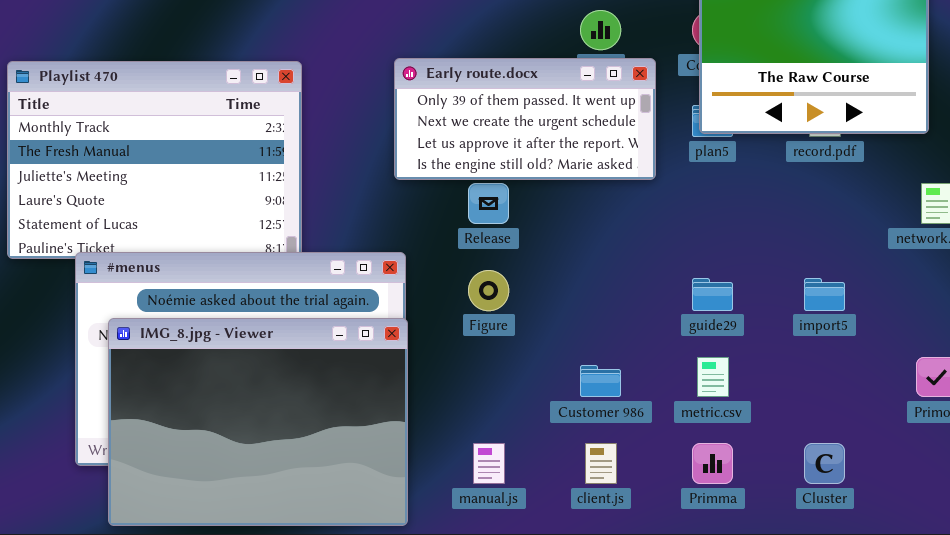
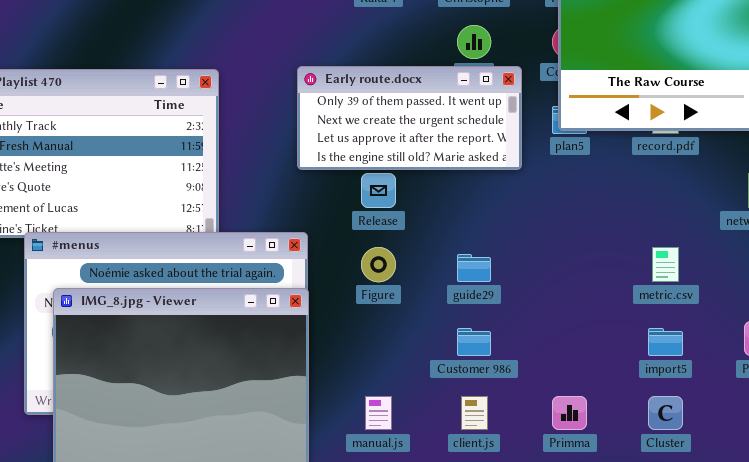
guide29: [692,278,733,311] -> [457,254,491,282], moved
import5: [804,278,845,311] -> [648,328,683,356], moved
metric.csv: [697,357,729,397] -> [652,247,679,282], moved

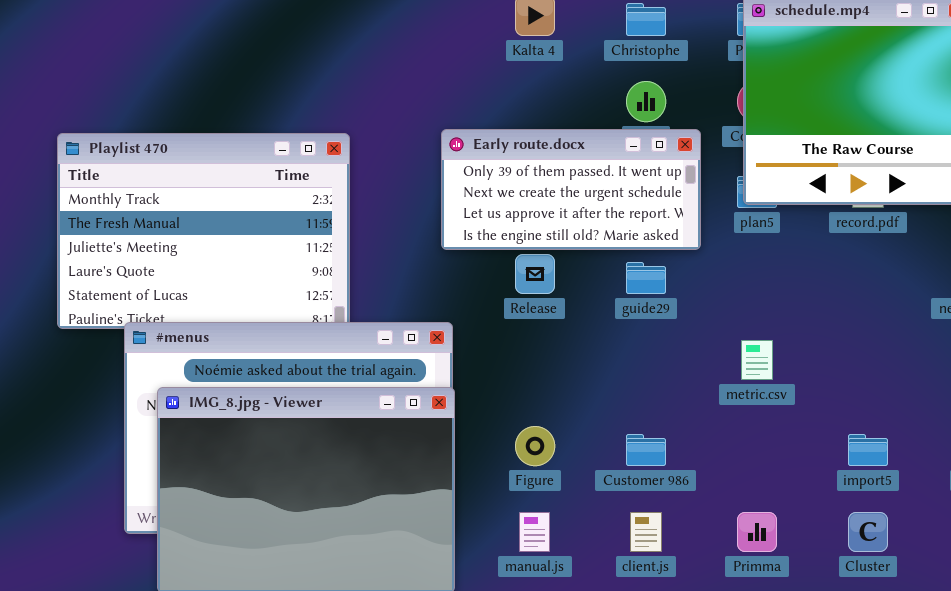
Figure: [361,247,396,282] -> [515,426,555,466], moved
metric.csv: [652,247,679,282] -> [741,340,773,380], moved
guide29: [457,254,491,282] -> [626,262,666,294], moved

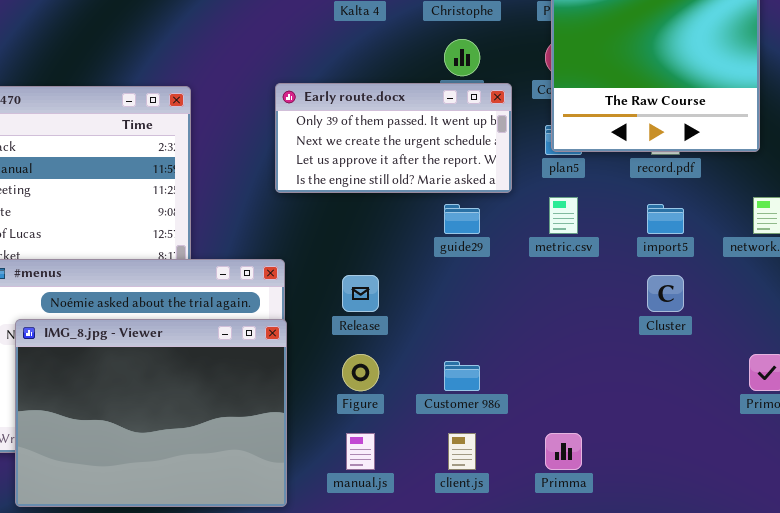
Release: [515,254,555,294] -> [342,275,379,312], moved
metric.csv: [741,340,773,380] -> [549,197,578,234], moved
import5: [848,434,888,466] -> [647,204,684,234], moved
Cluster: [848,512,888,552] -> [647,275,684,312], moved

